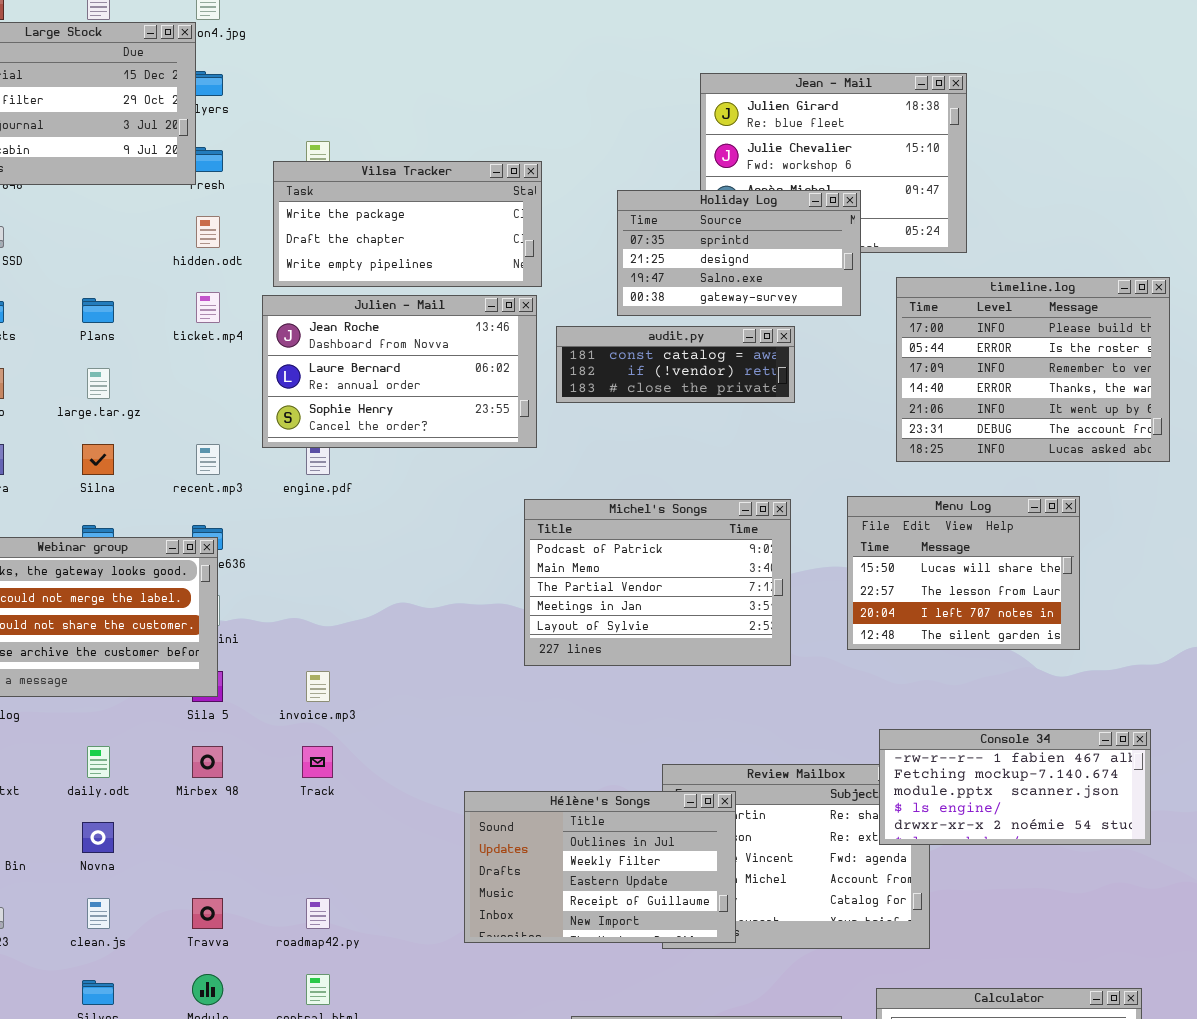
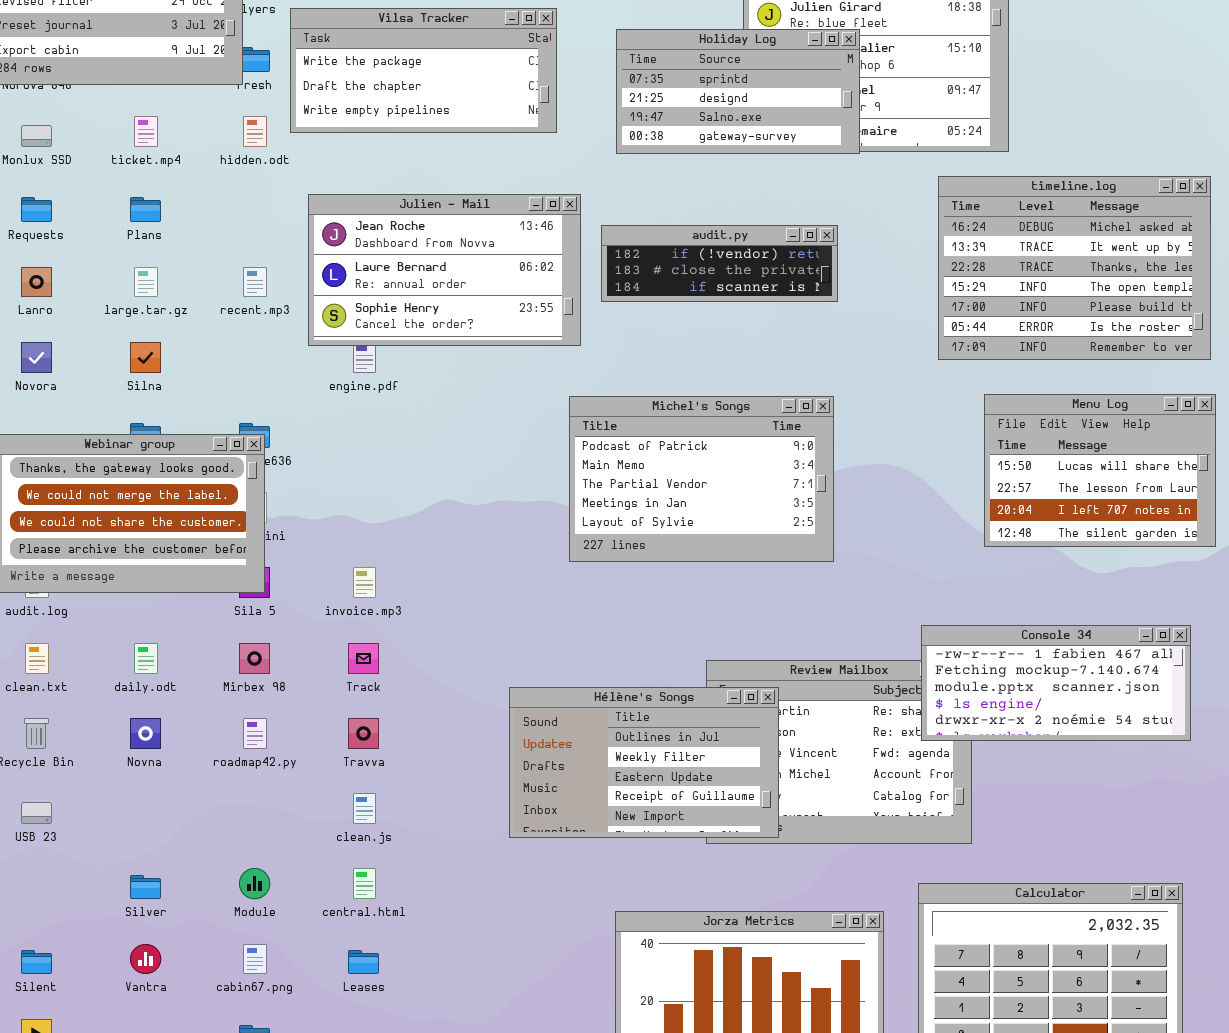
Vilsa Tracker: [273,161,542,287] -> [290,8,557,133], moved
Holiday Log: [617,190,861,316] -> [616,29,860,154], moved
timeline.log: [896,277,1170,462] -> [938,176,1211,360], scrolled up 4 rows
ticket.mp4: [196,292,220,323] -> [134,116,158,147], moved
audit.py: [556,326,795,403] -> [601,225,838,302], scrolled down 1 row
recent.mp3: [196,444,220,475] -> [243,267,267,297], moved
Menu Log: [847,496,1080,650] -> [984,394,1216,547], moved
clean.js: [87,898,110,929] -> [353,793,376,824], moved
Travva: [192,898,223,929] -> [348,718,379,749], moved
roadmap42.py: [306,898,330,929] -> [243,718,267,749], moved

